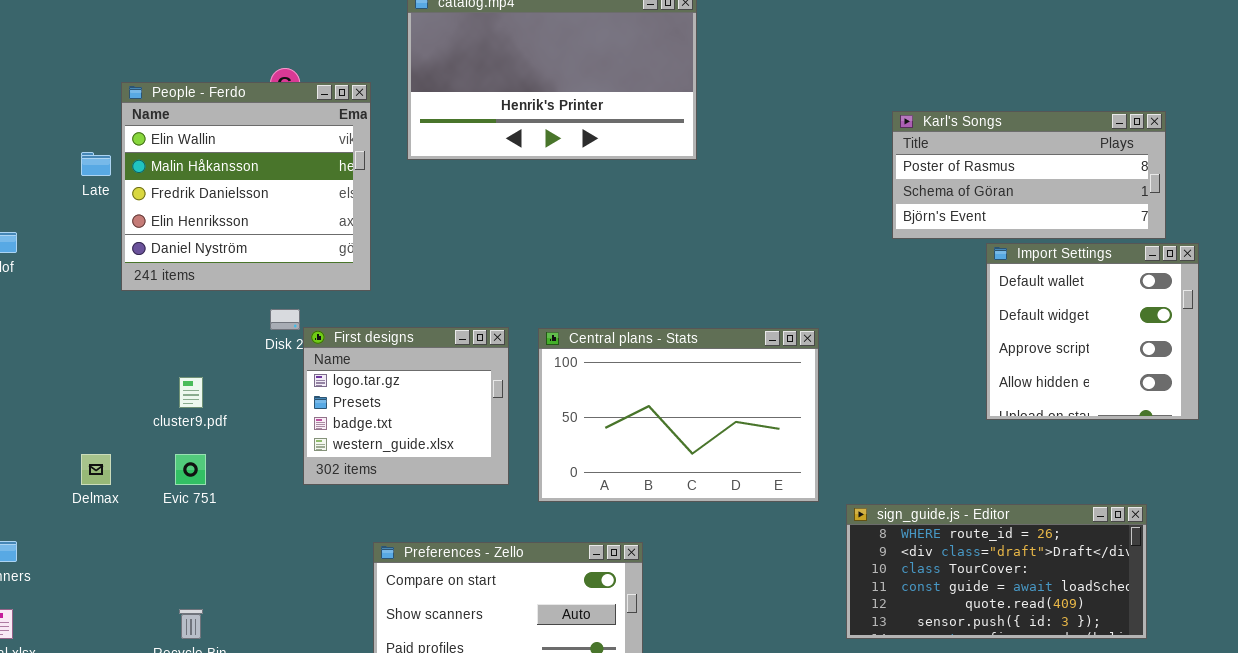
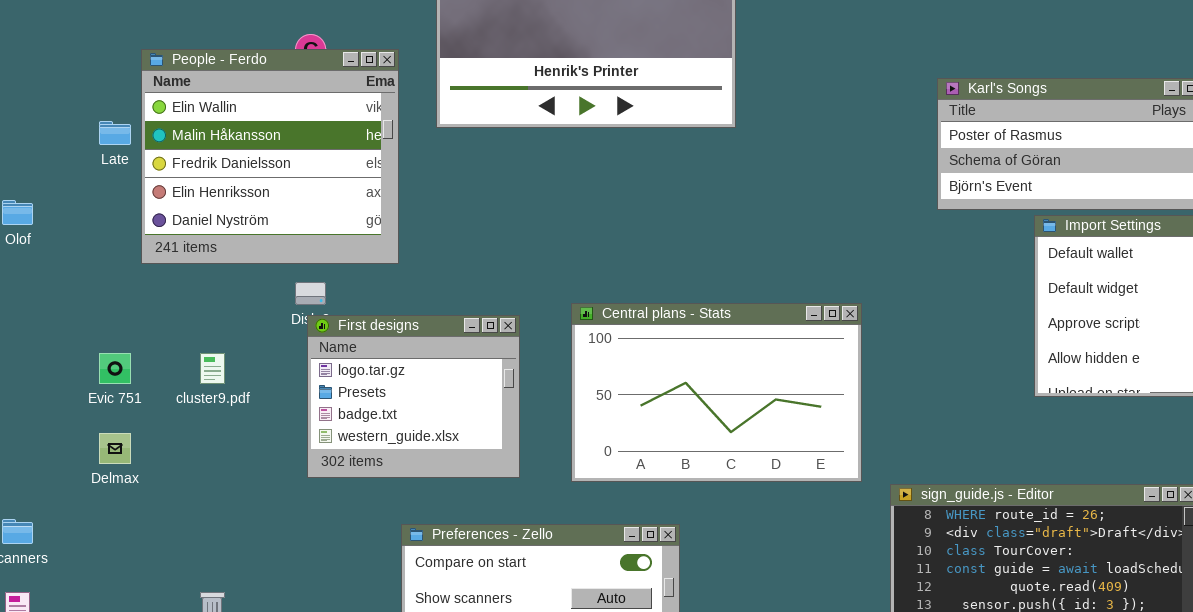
First designs: [303,327,509,485] -> [307,315,520,478], moved
Evic 751: [175,454,206,485] -> [99,353,131,384], moved

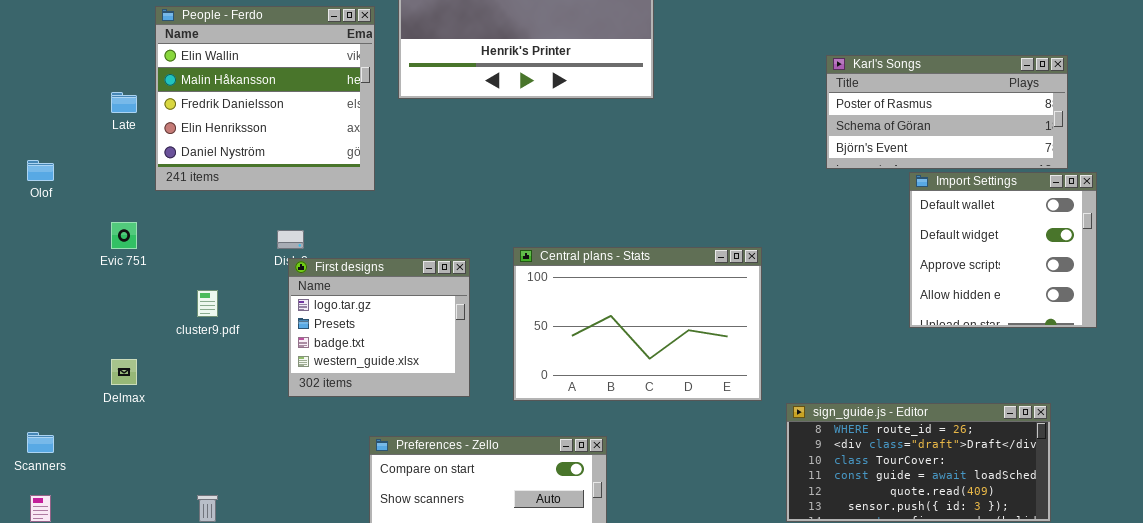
People - Ferdo: [141,49,399,264] -> [155,6,375,191], moved
Evic 751: [99,353,131,384] -> [111,222,137,249], moved

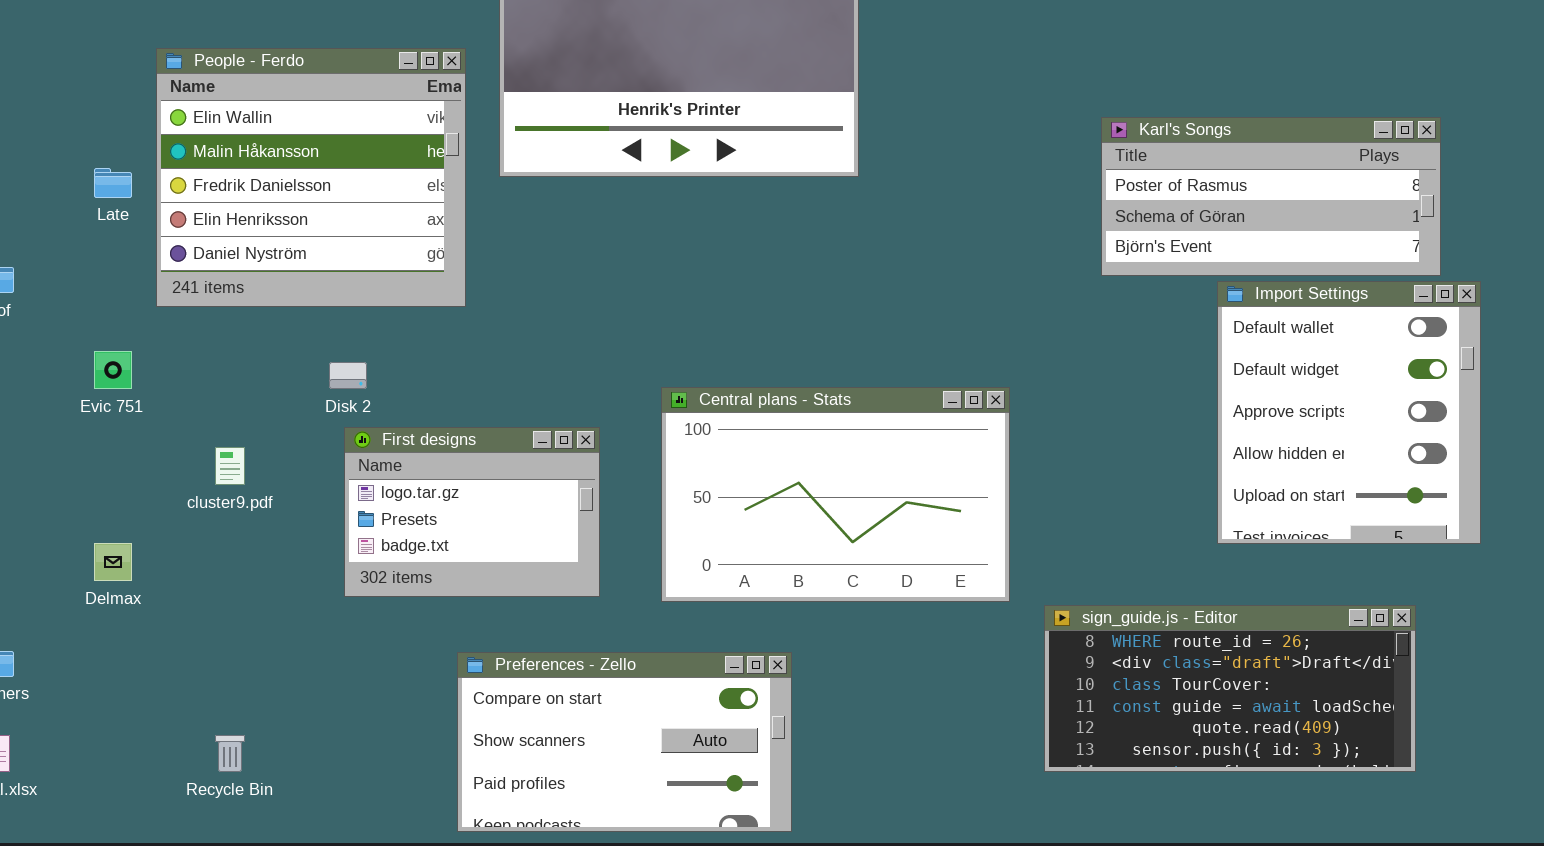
Import Settings: [909,172,1097,328] -> [1217,281,1481,544], resized
First designs: [288,258,470,397] -> [344,427,600,597], resized

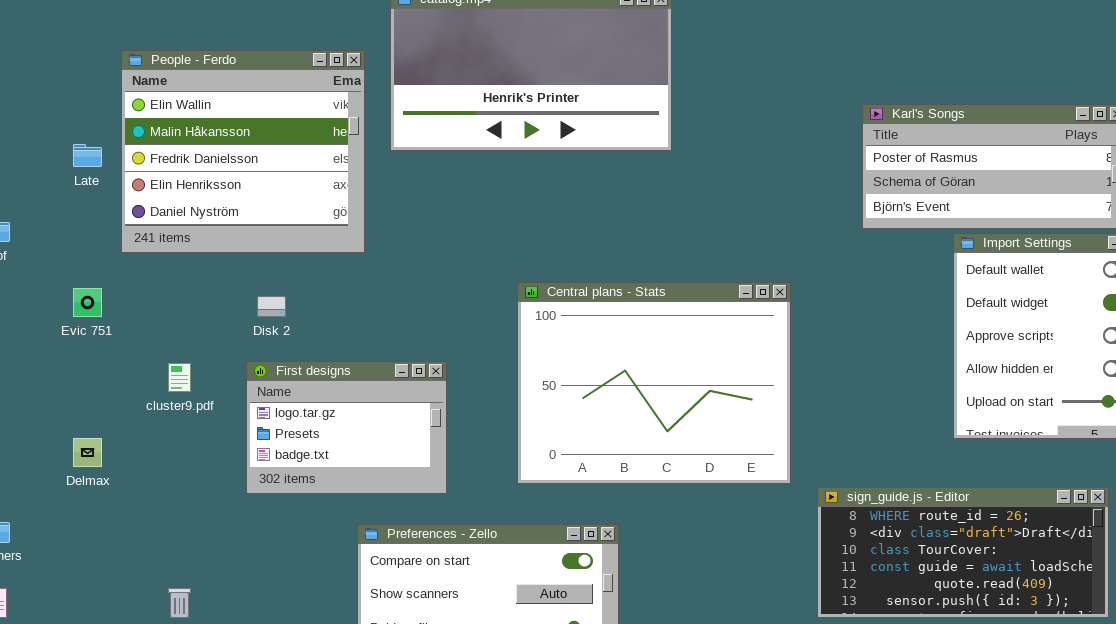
Central plans - Stats: [661,387,1010,602] -> [517,282,791,484], resized
First designs: [344,427,600,597] -> [246,361,447,494], moved

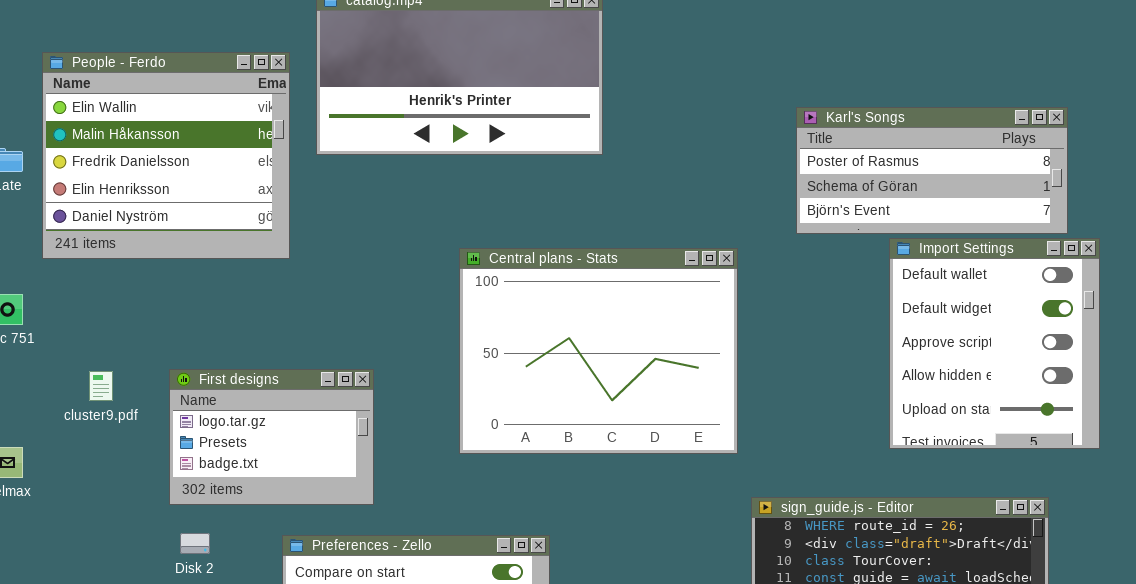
Central plans - Stats: [517,282,791,484] -> [459,248,738,454], moved
Disk 2: [257,296,286,317] -> [180,533,210,554], moved

